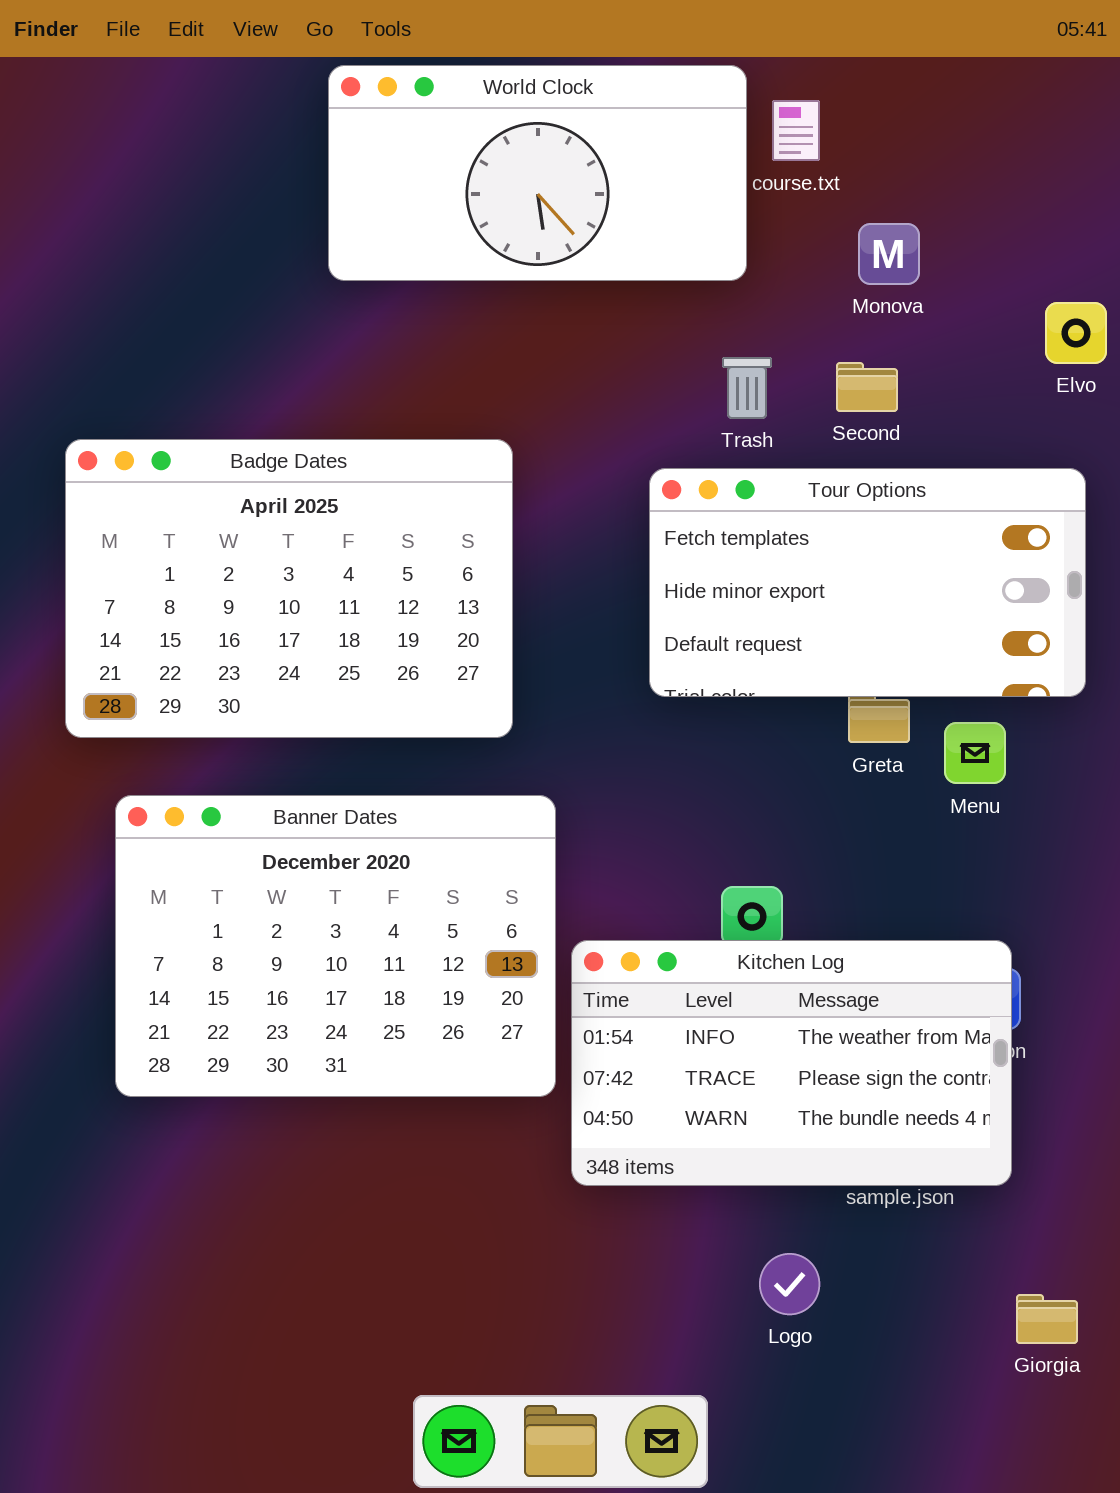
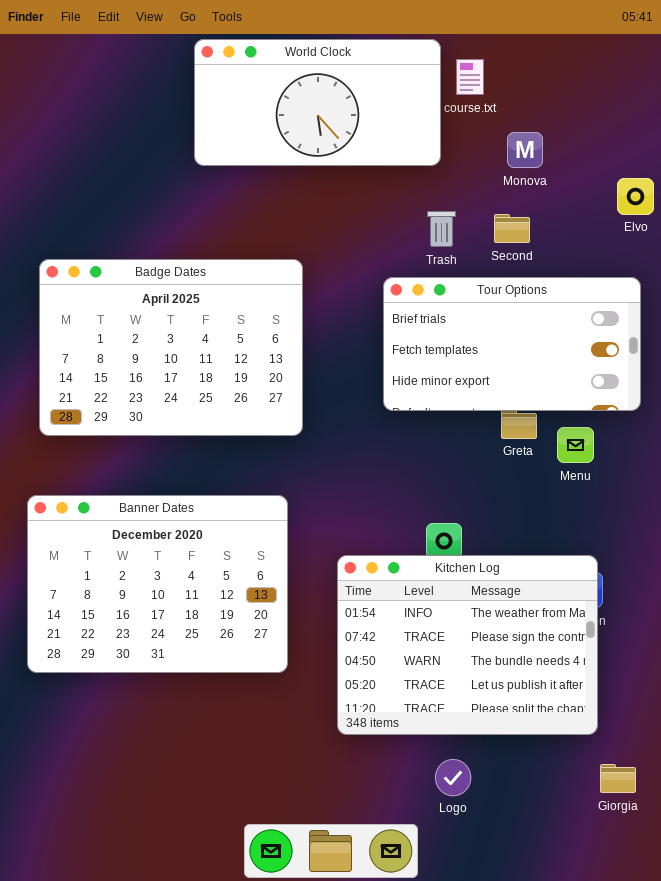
Tour Options: [649,468,1086,697] -> [383,277,641,411], scrolled up 1 row
Banner Dates: [115,795,556,1097] -> [27,495,288,673], moved
Kitchen Log: [571,940,1012,1186] -> [337,555,598,735], resized
Logo: [759,1253,820,1315] -> [435,759,471,796], moved

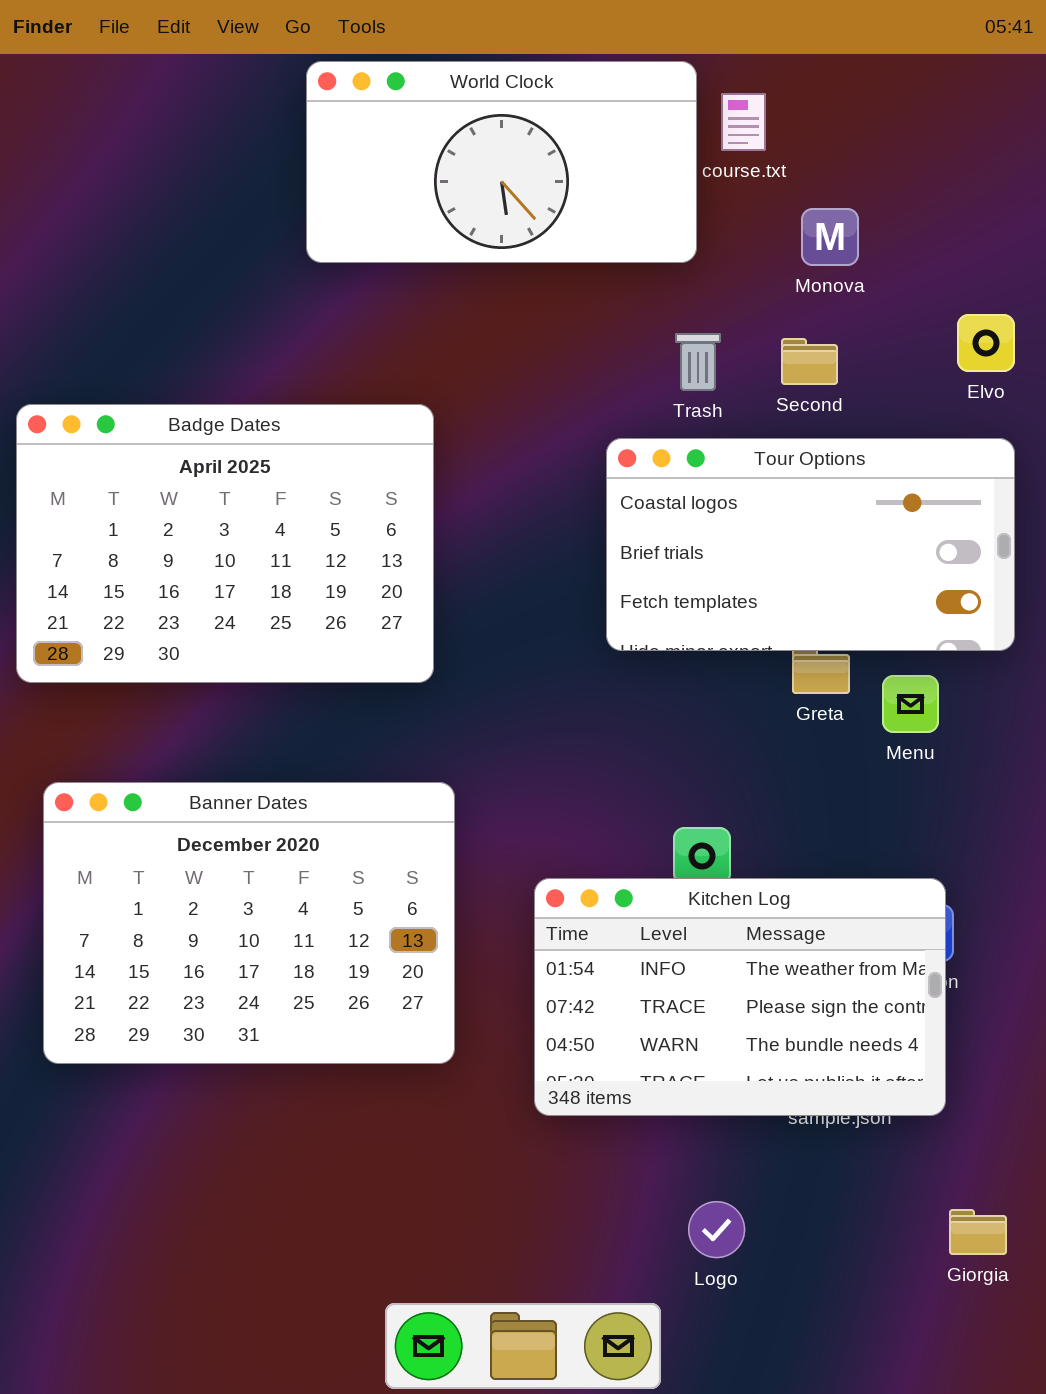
Elvo: [617,178,654,215] -> [957,314,1015,372], moved
Badge Dates: [39,259,303,436] -> [16,404,434,683], moved
Tour Options: [383,277,641,411] -> [606,438,1015,651], scrolled up 1 row
Kitchen Log: [337,555,598,735] -> [534,878,946,1116], resized

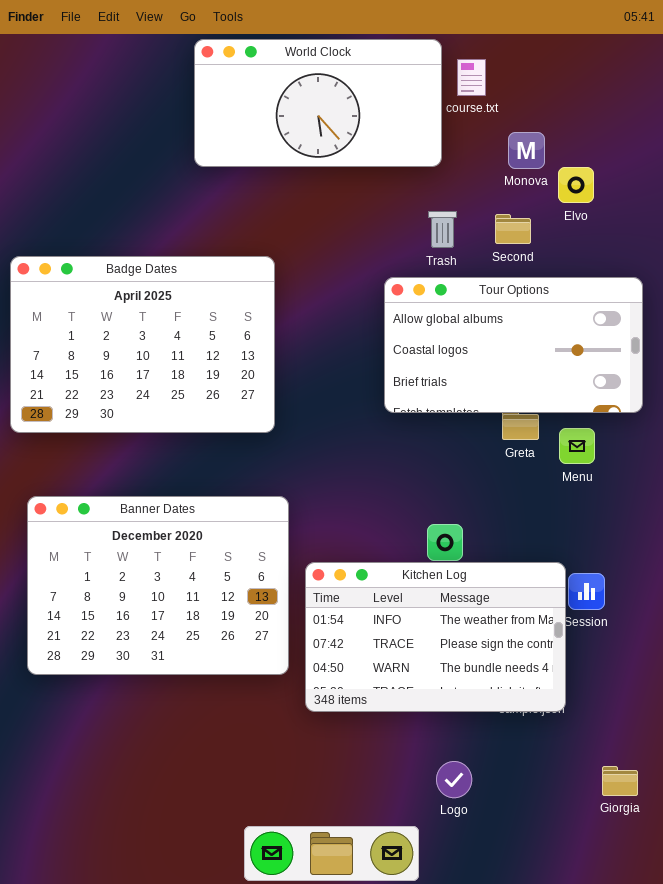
Elvo: [957,314,1015,372] -> [558,167,594,203], moved
Tour Options: [606,438,1015,651] -> [384,277,643,413], scrolled up 1 row
Kitchen Log: [534,878,946,1116] -> [305,562,566,712], moved

